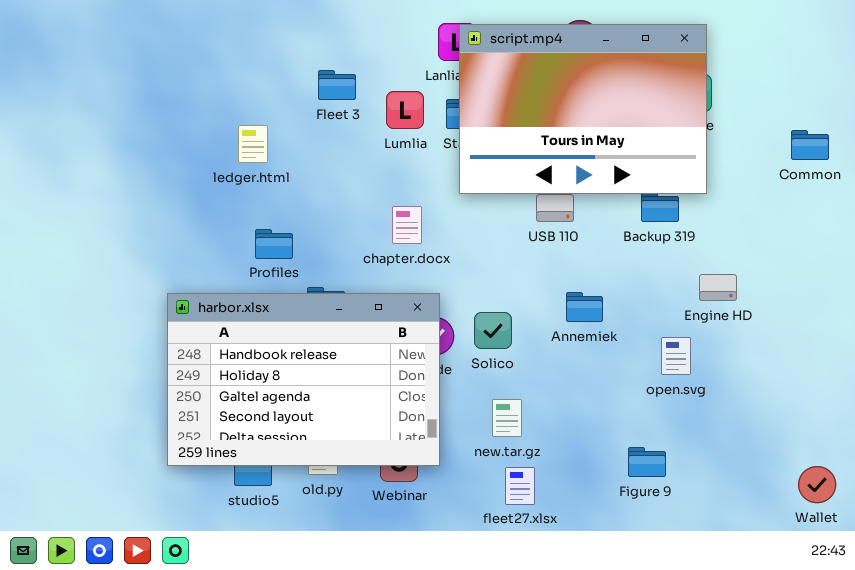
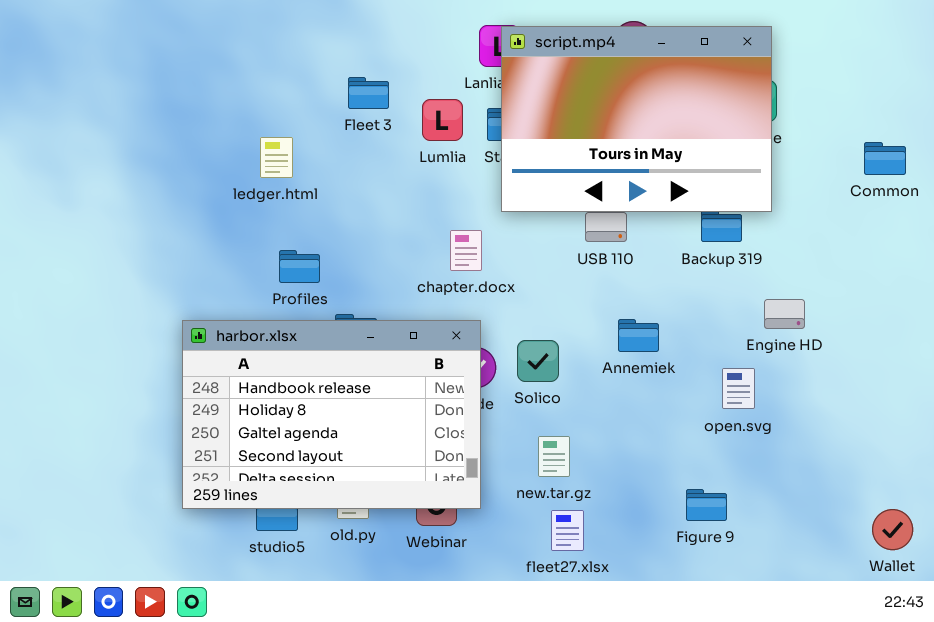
chapter.docx: [392,206,422,244] -> [450,230,482,271], moved

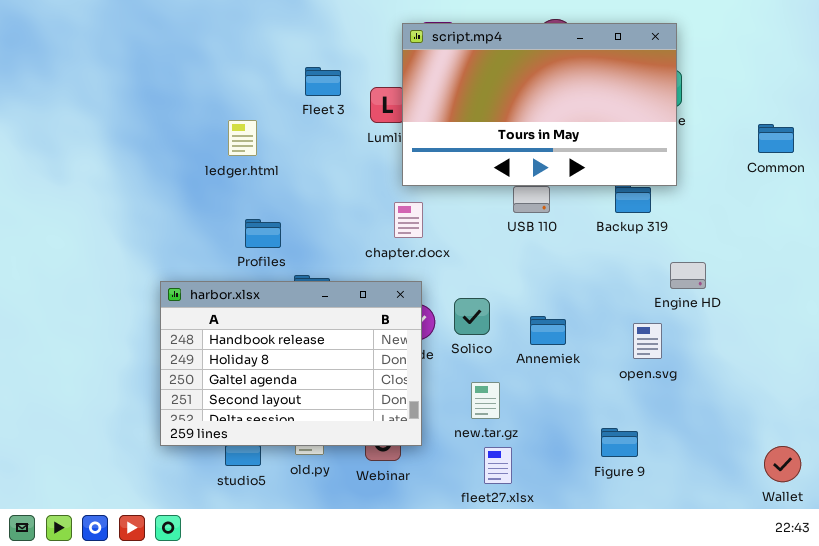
script.mp4: [501,26,772,212] -> [402,23,677,186], resized
Annemiek: [618,319,659,352] -> [530,316,566,345], moved

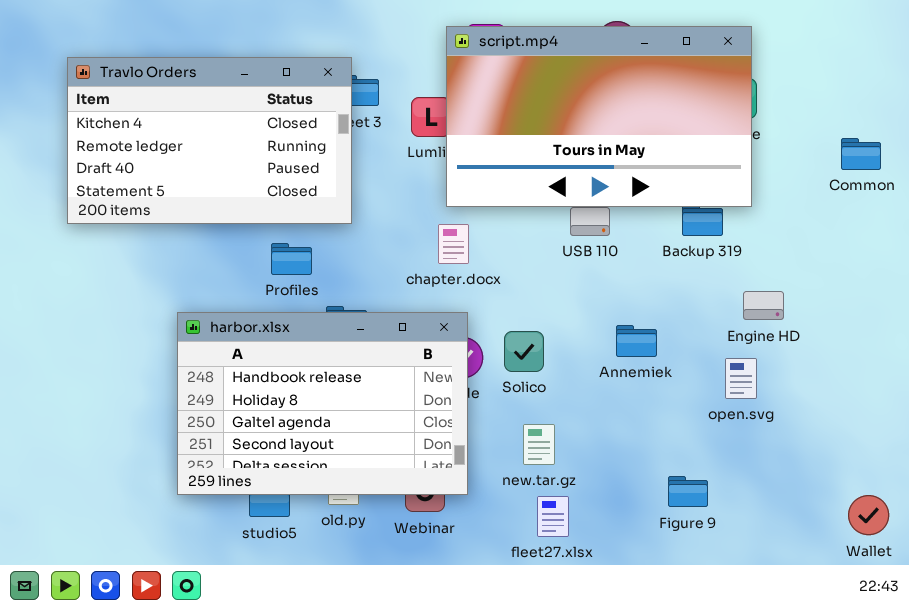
Travlo Orders: none -> [67,57,352,224], opened
Annemiek: [530,316,566,345] -> [616,325,657,357], moved
open.svg: [633,323,662,359] -> [725,358,757,399], moved

